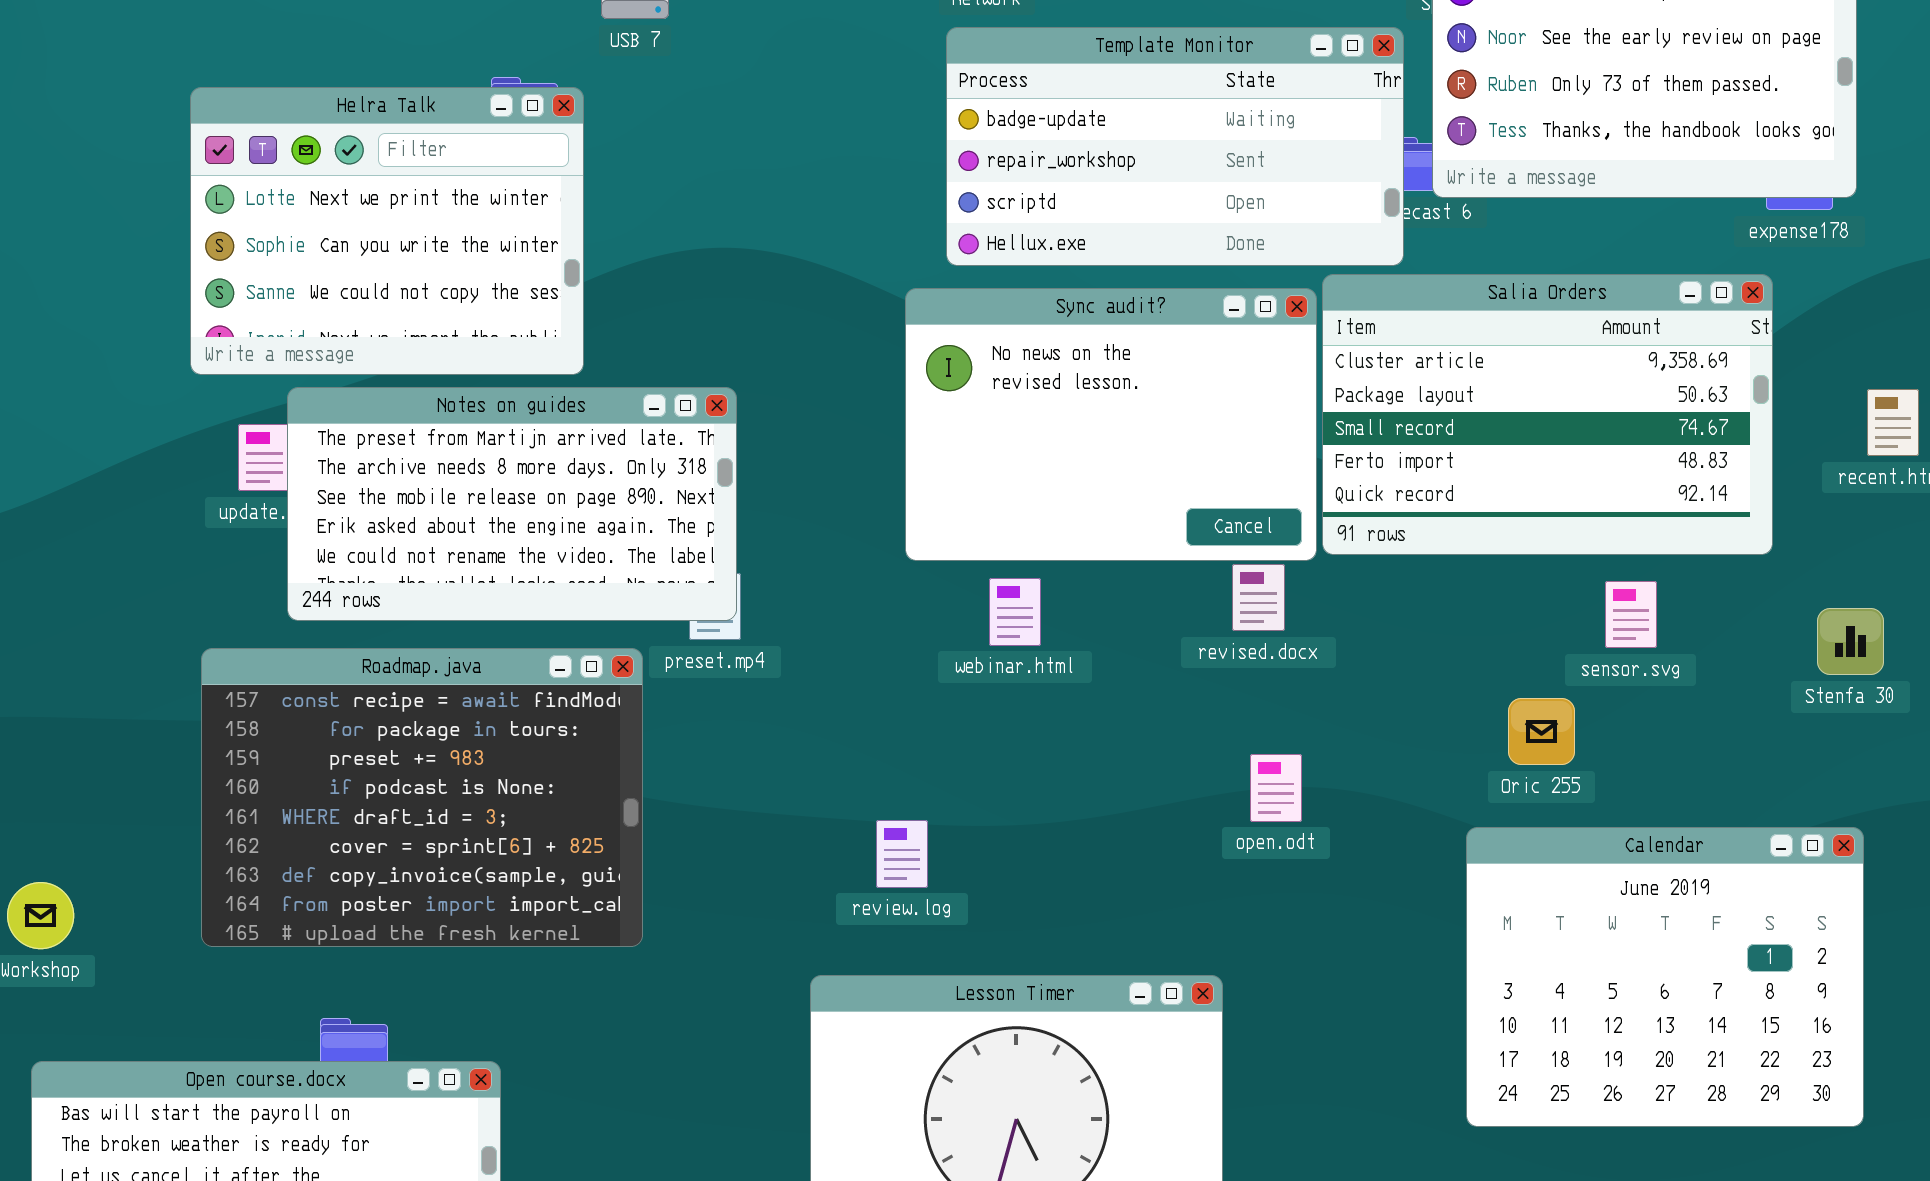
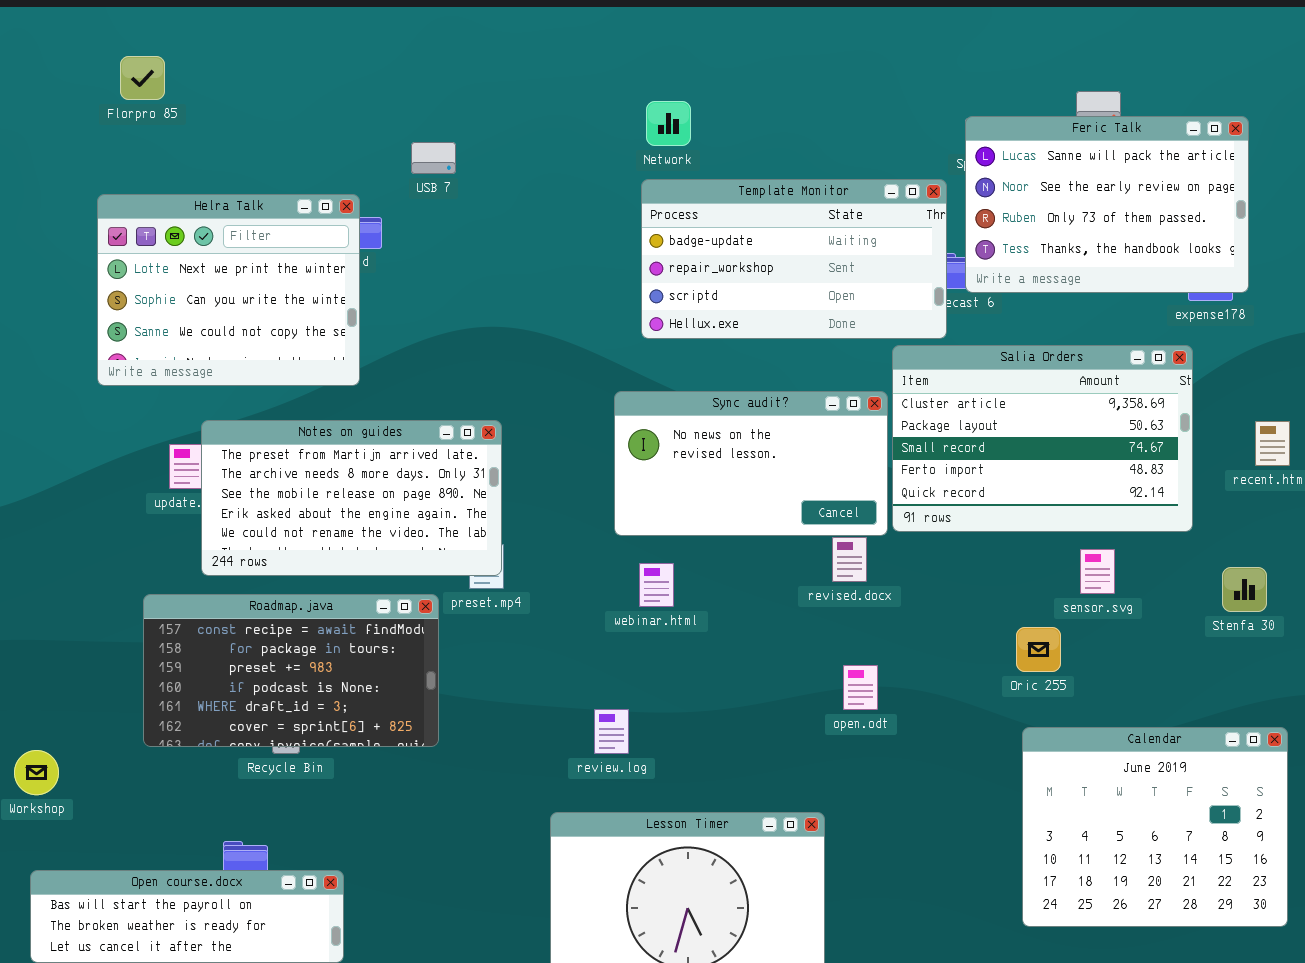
Helra Talk: [190,87,584,375] -> [97,194,360,386], moved
Sync audit?: [905,288,1317,561] -> [614,391,888,536], resized
webinar.html: [989,578,1041,646] -> [639,563,674,607], moved
Roadmap.java: [201,648,643,947] -> [143,594,439,747], resized
Calendar: [1466,827,1864,1127] -> [1022,727,1288,927], moved

